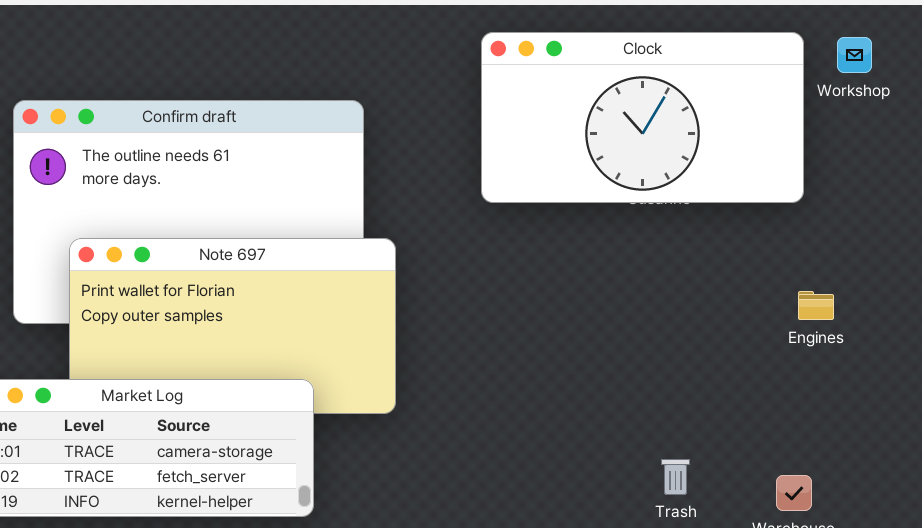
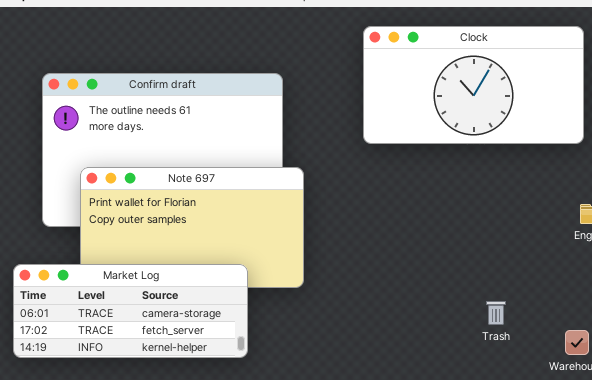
Trash: [661,459,690,495] -> [486,301,506,325], moved

